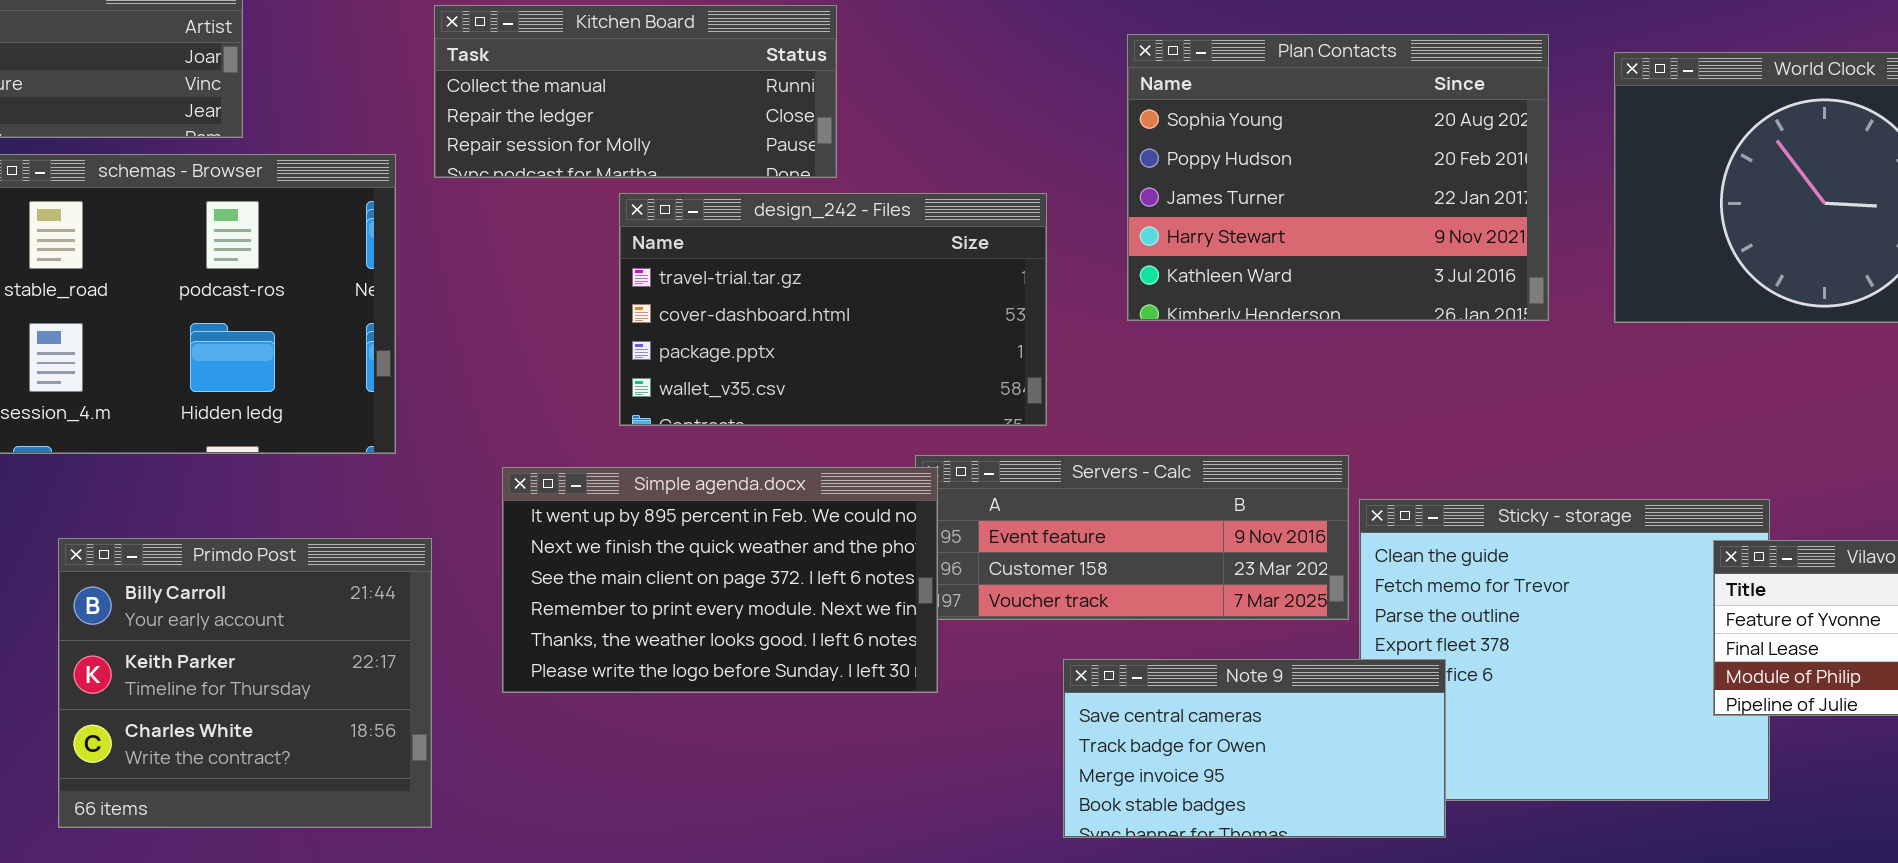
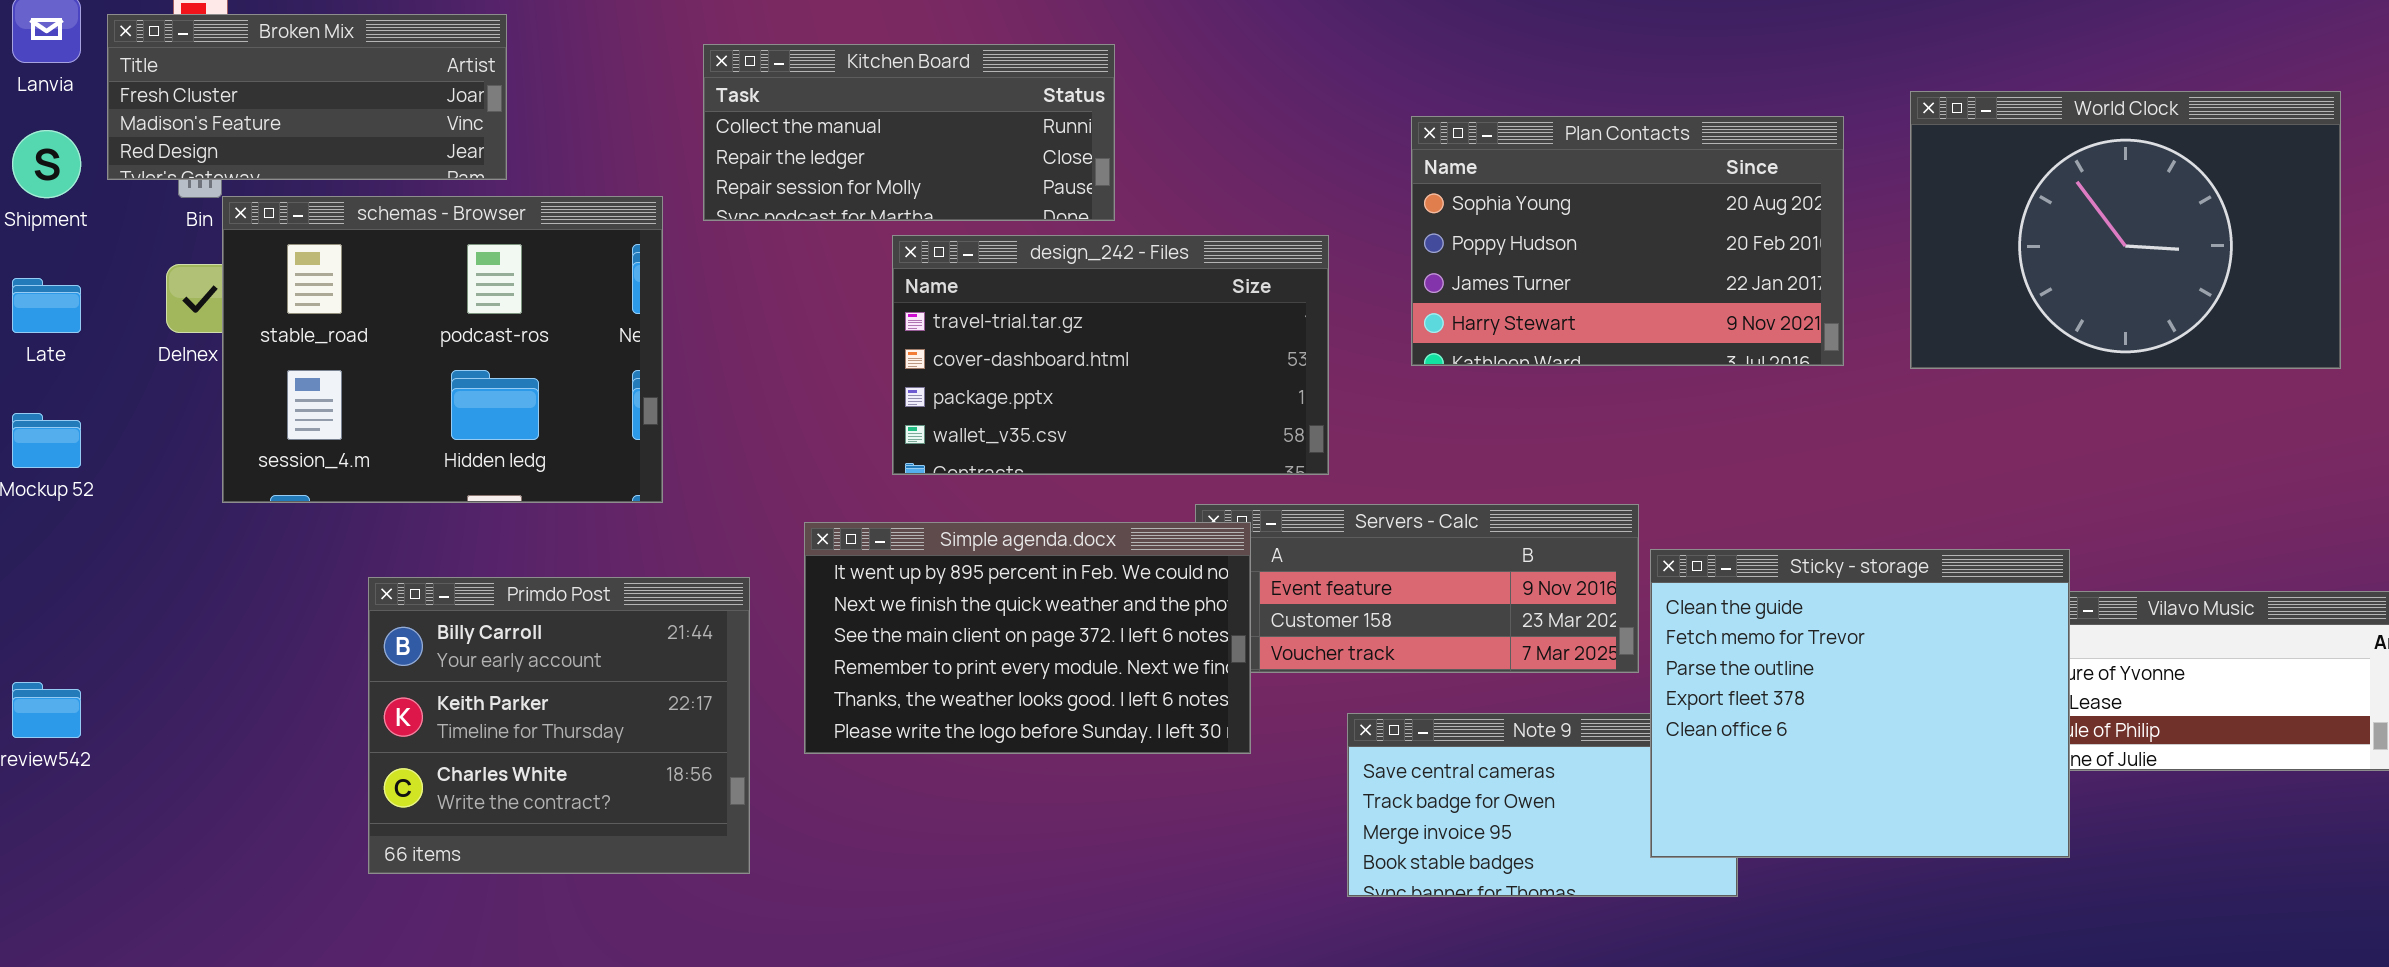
Plan Contacts: [1127,34,1549,321] -> [1411,116,1844,366], resized
Simple agenda.docx: [502,467,938,693] -> [804,522,1251,754], moved
Sticky - storage: [1359,499,1770,801] -> [1650,549,2070,858], raised
Primdo Post: [58,538,432,828] -> [368,577,750,874], moved

